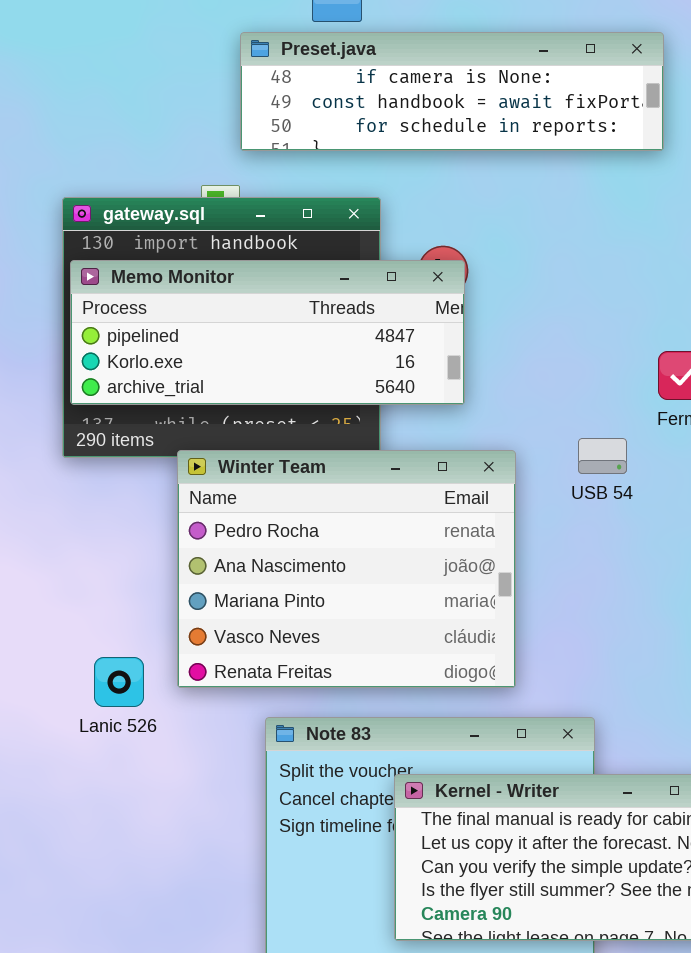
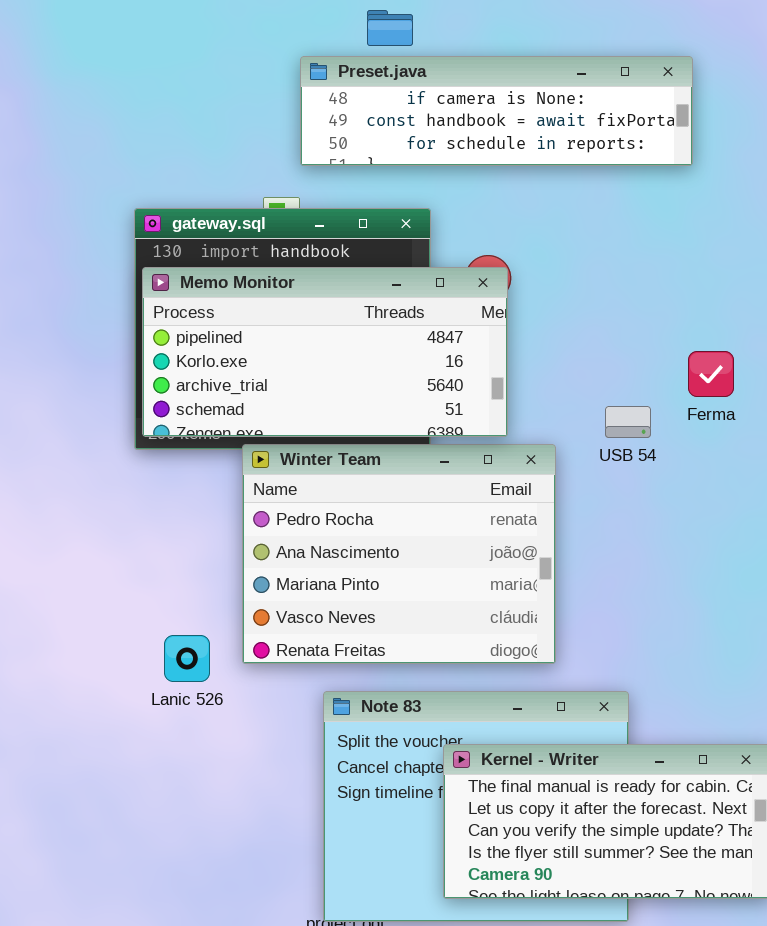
Memo Monitor: [70,260,465,405] -> [142,267,508,437], resized
USB 54: [578,438,627,474] -> [605,406,651,438], moved

